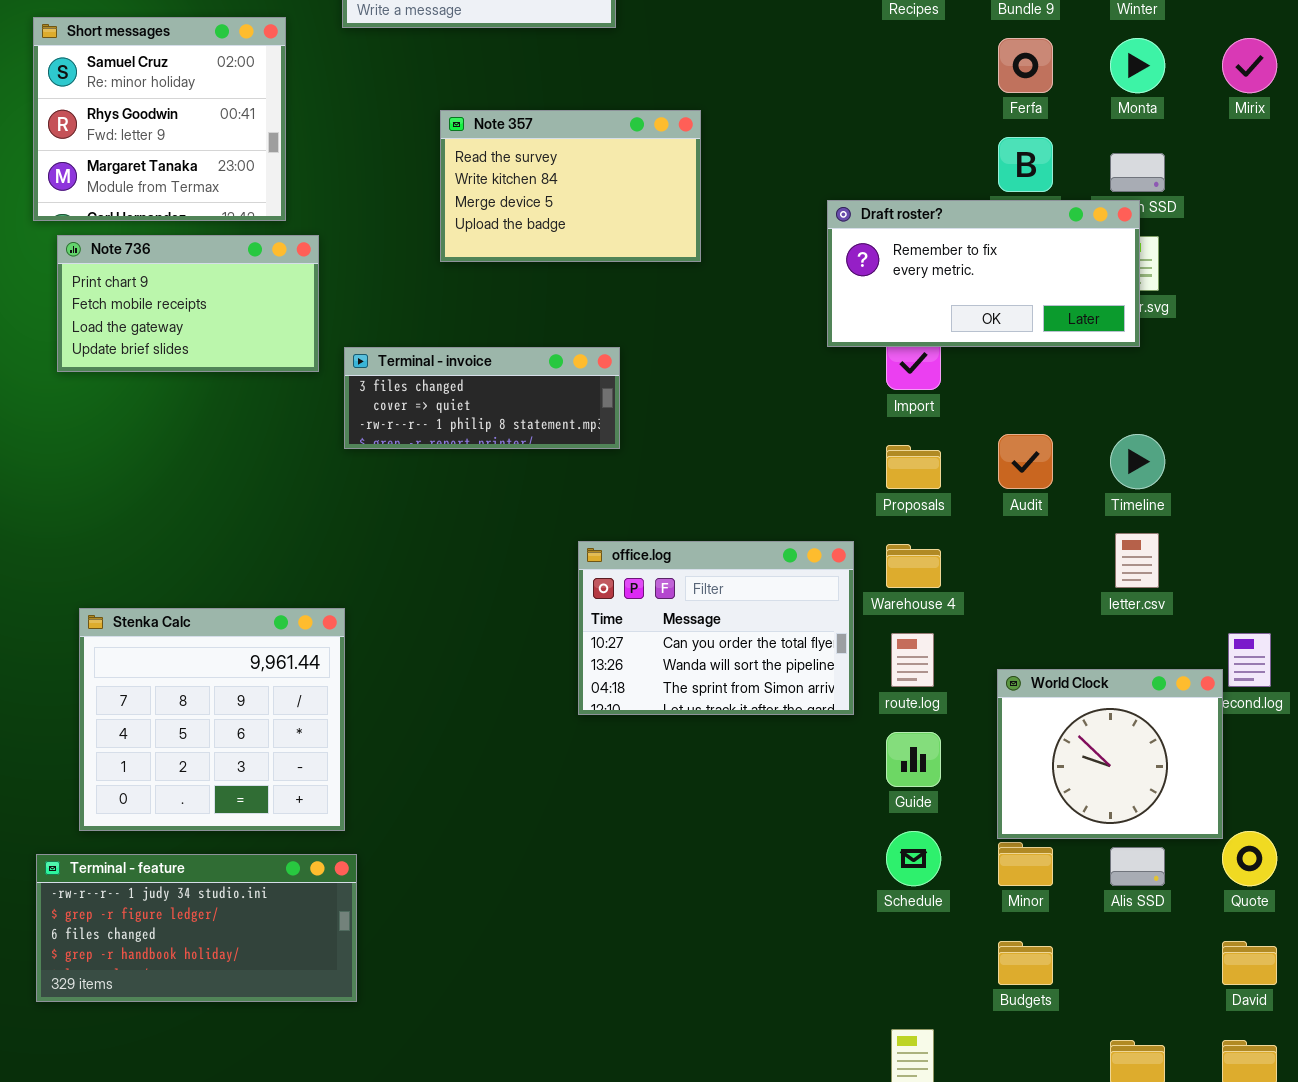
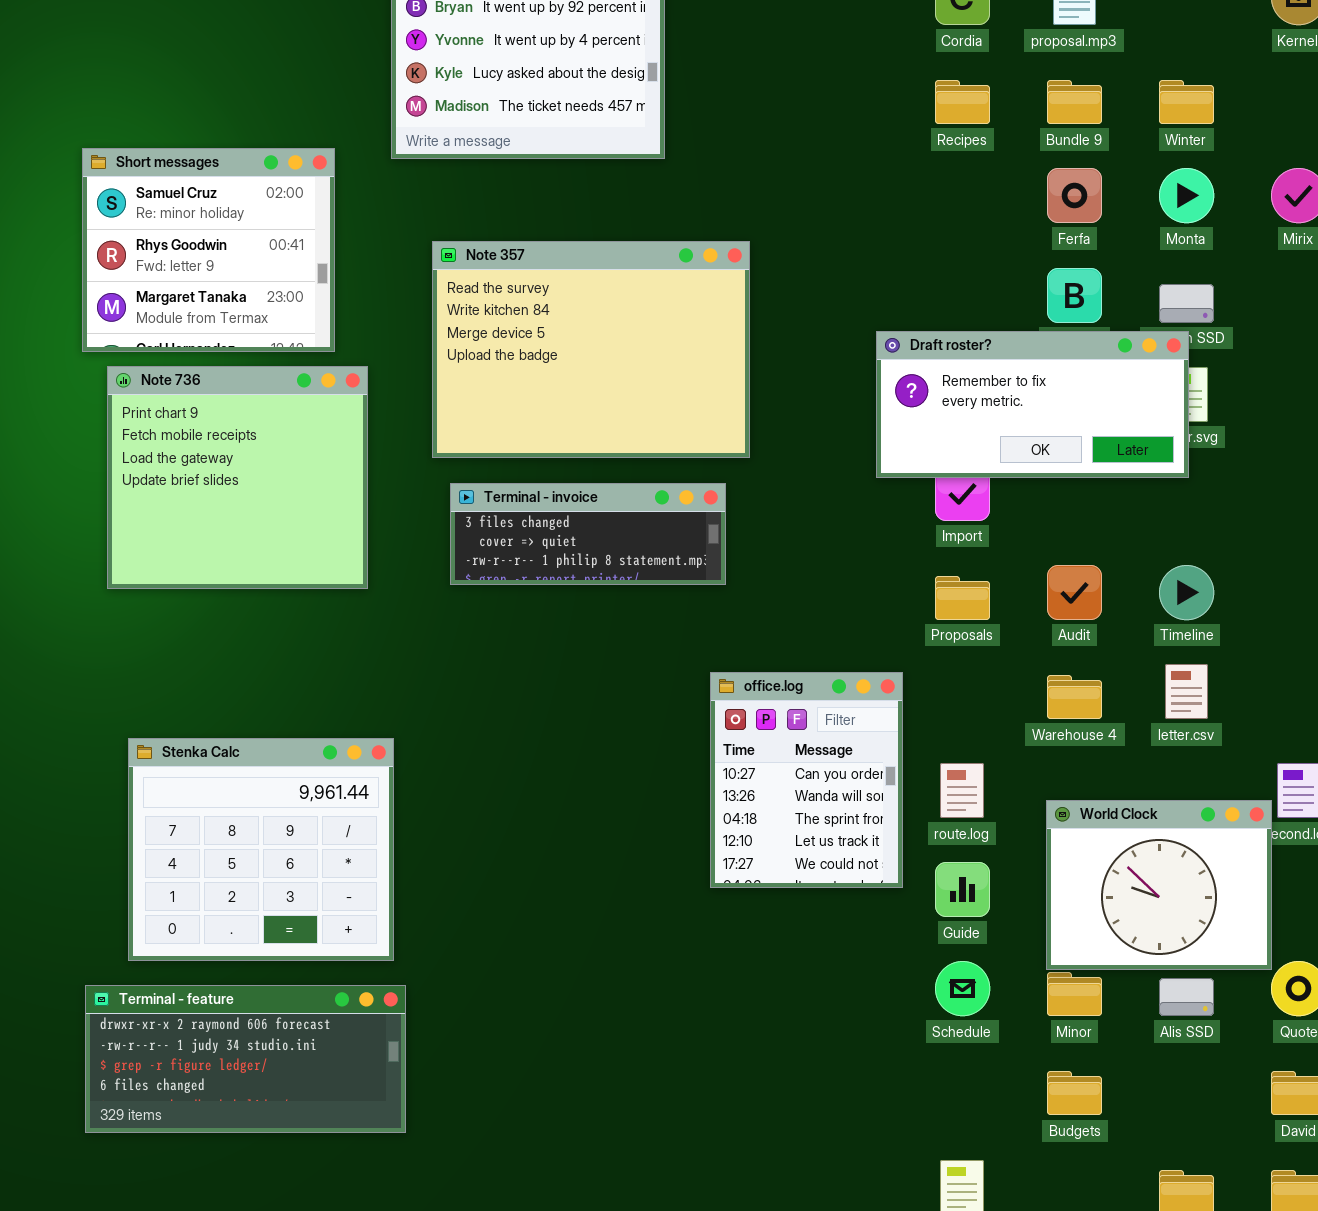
Note 357: [440,110,701,262] -> [432,241,750,458], resized
Note 736: [57,235,319,372] -> [107,366,368,589], resized
Terminal - invoice: [344,347,620,449] -> [450,483,726,585], moved
office.log: [578,541,854,715] -> [710,672,903,888], resized
Warehouse 4: [886,544,941,588] -> [1047,675,1102,719], moved
Terminal - feature: [36,854,357,1002] -> [85,985,406,1133], scrolled up 1 row

